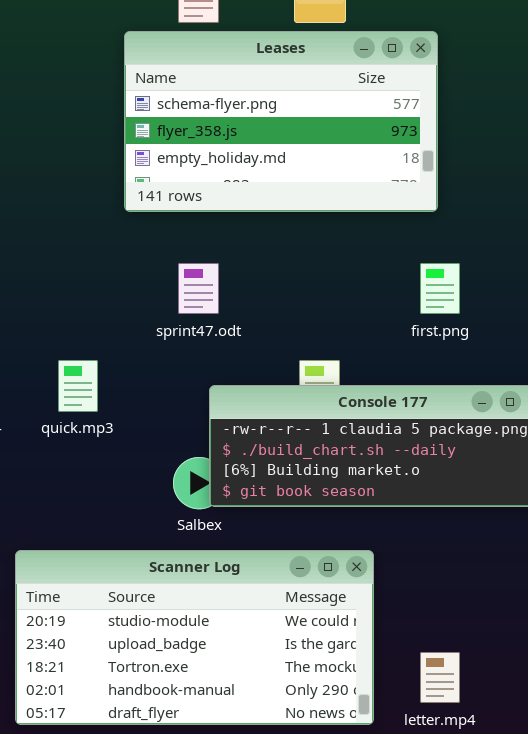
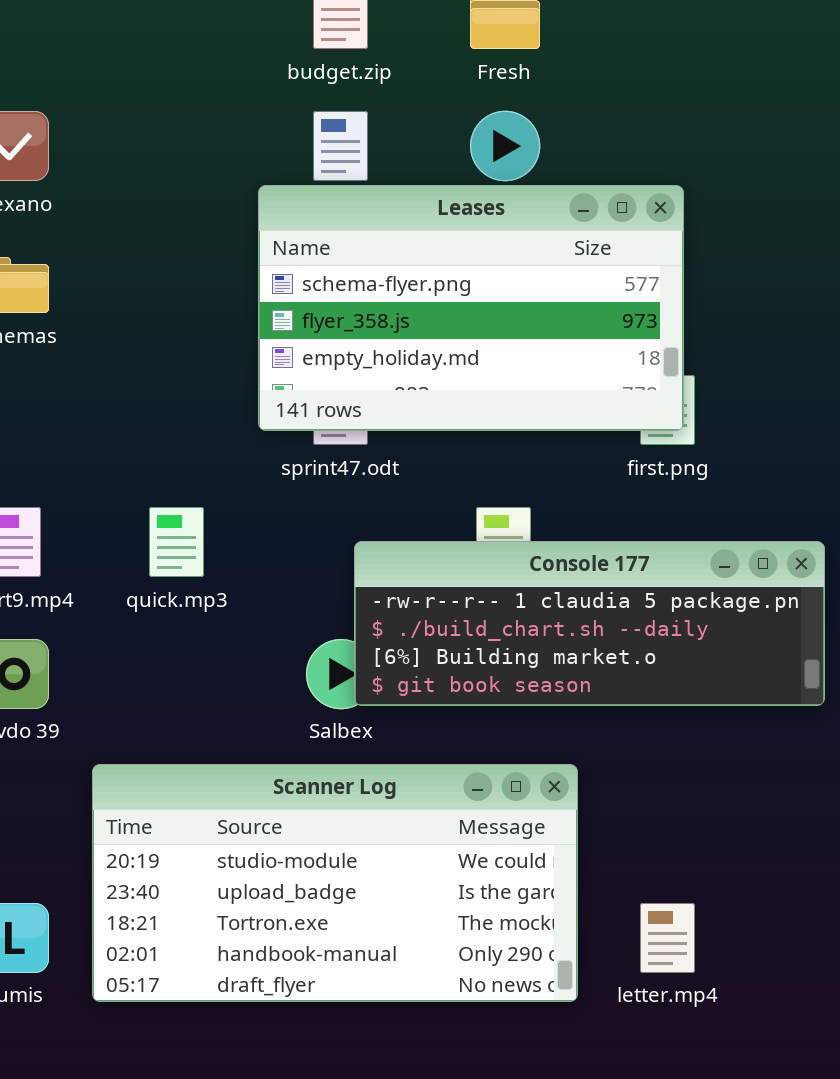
Leases: [124,31,438,212] -> [258,185,684,431], moved

